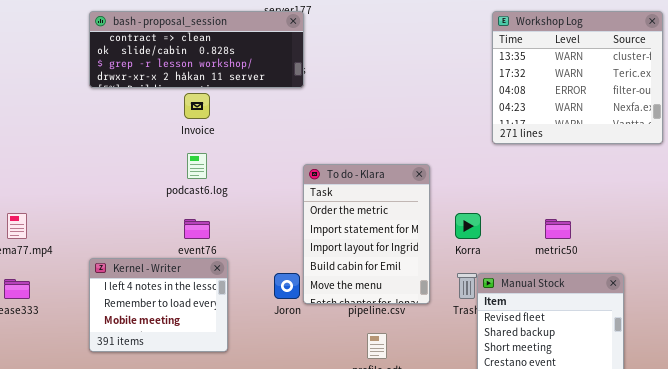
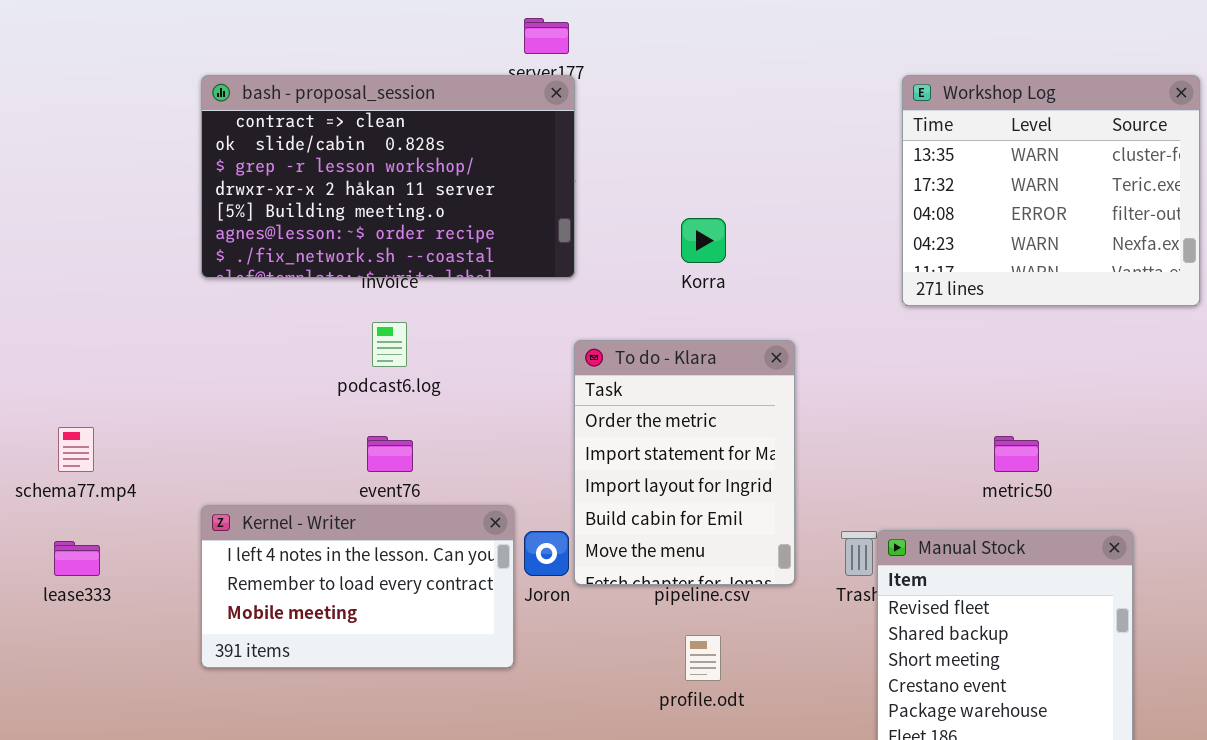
bash - proposal_session: [89,11,304,88] -> [201,75,575,278], resized
Korra: [455,213,481,239] -> [681,218,726,263], moved
Kernel - Writer: [89,258,228,352] -> [201,505,514,668], resized

